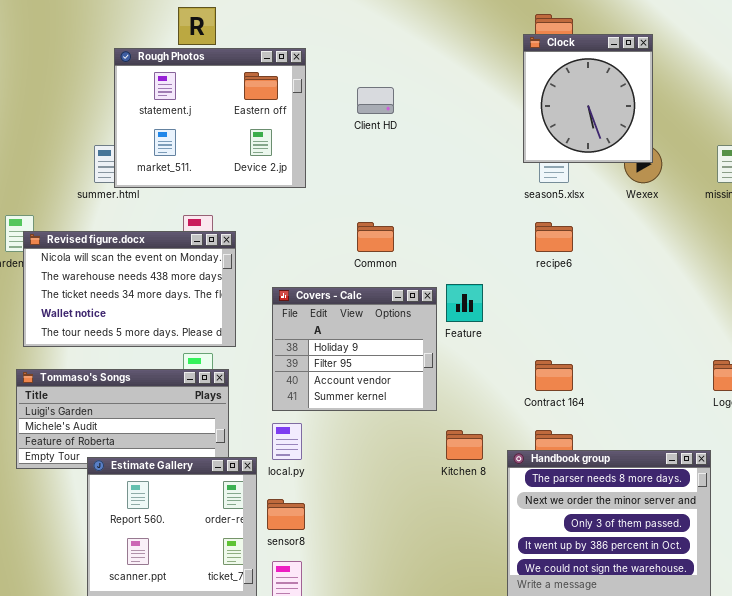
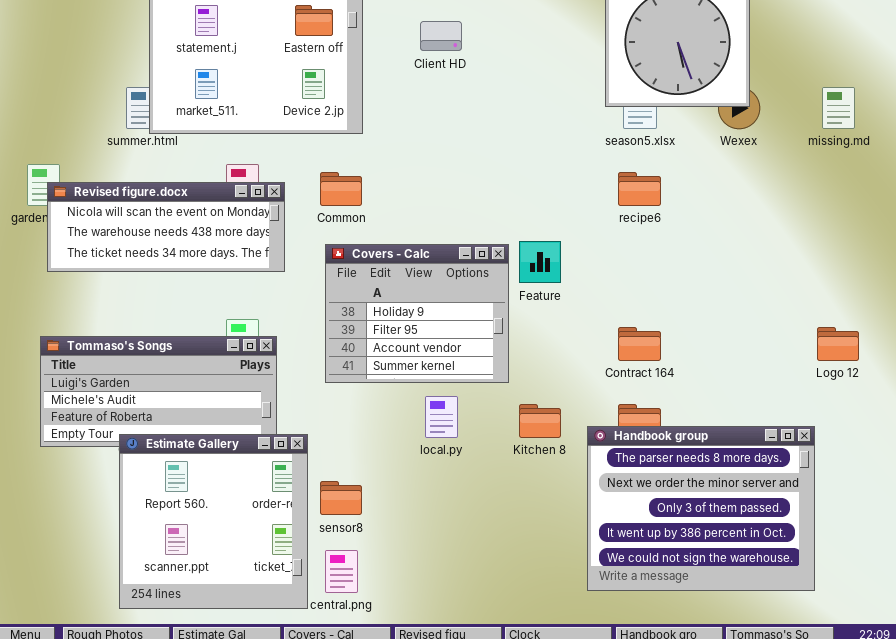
Common: [357,222,394,252] -> [320,172,362,206], moved
Revised figure.docx: [23,231,236,347] -> [47,182,285,272], resized
local.py: [272,423,302,460] -> [425,396,458,438], moved

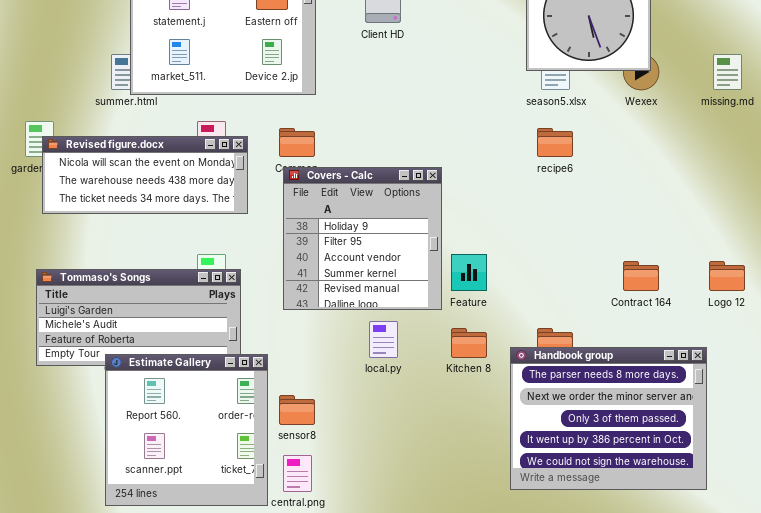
Feature: [519,241,561,283] -> [451,254,487,291], moved
Covers - Calc: [325,244,509,383] -> [283,167,442,310], resized
Contract 164: [618,327,661,361] -> [623,261,659,291], moved

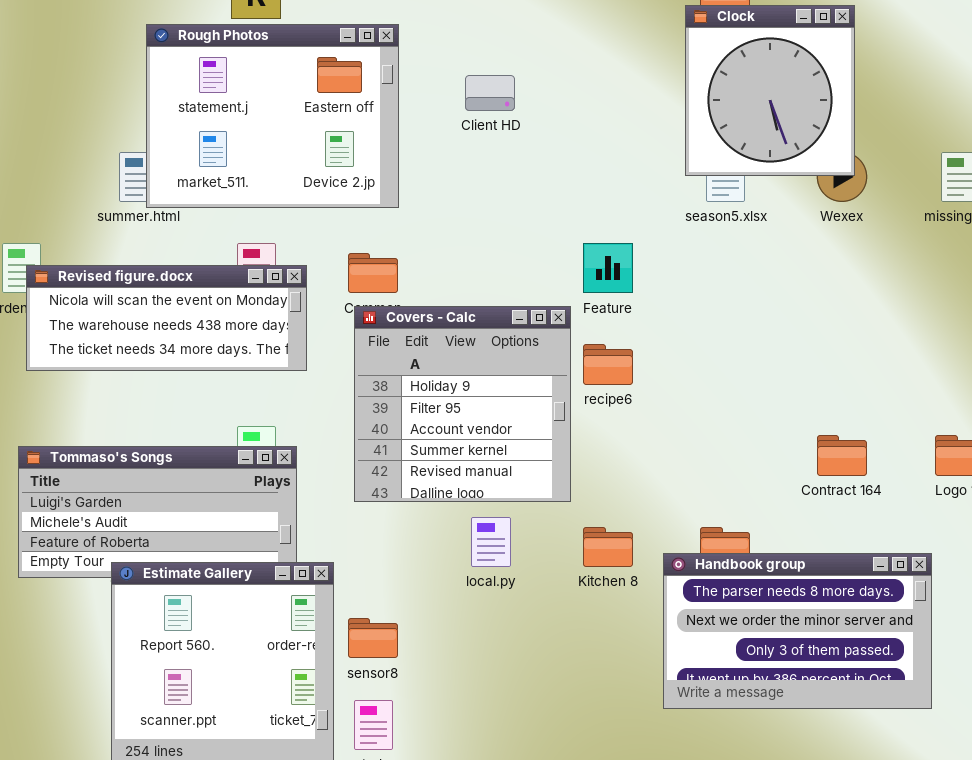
recipe6: [537,128,573,157] -> [583,344,633,385], moved
Feature: [451,254,487,291] -> [583,243,633,293], moved
Handbook group: [510,347,707,490] -> [663,553,932,709], resized

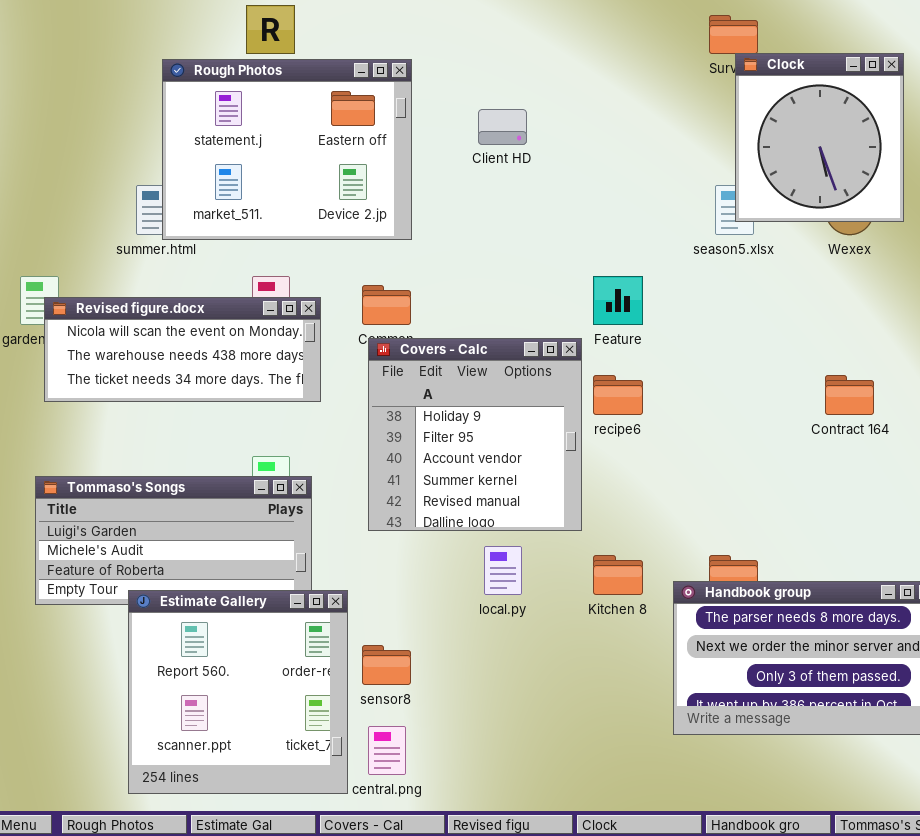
Clock: [685,5,855,176] -> [735,53,904,222], moved
Contract 164: [817,435,867,476] -> [825,375,874,415], moved

